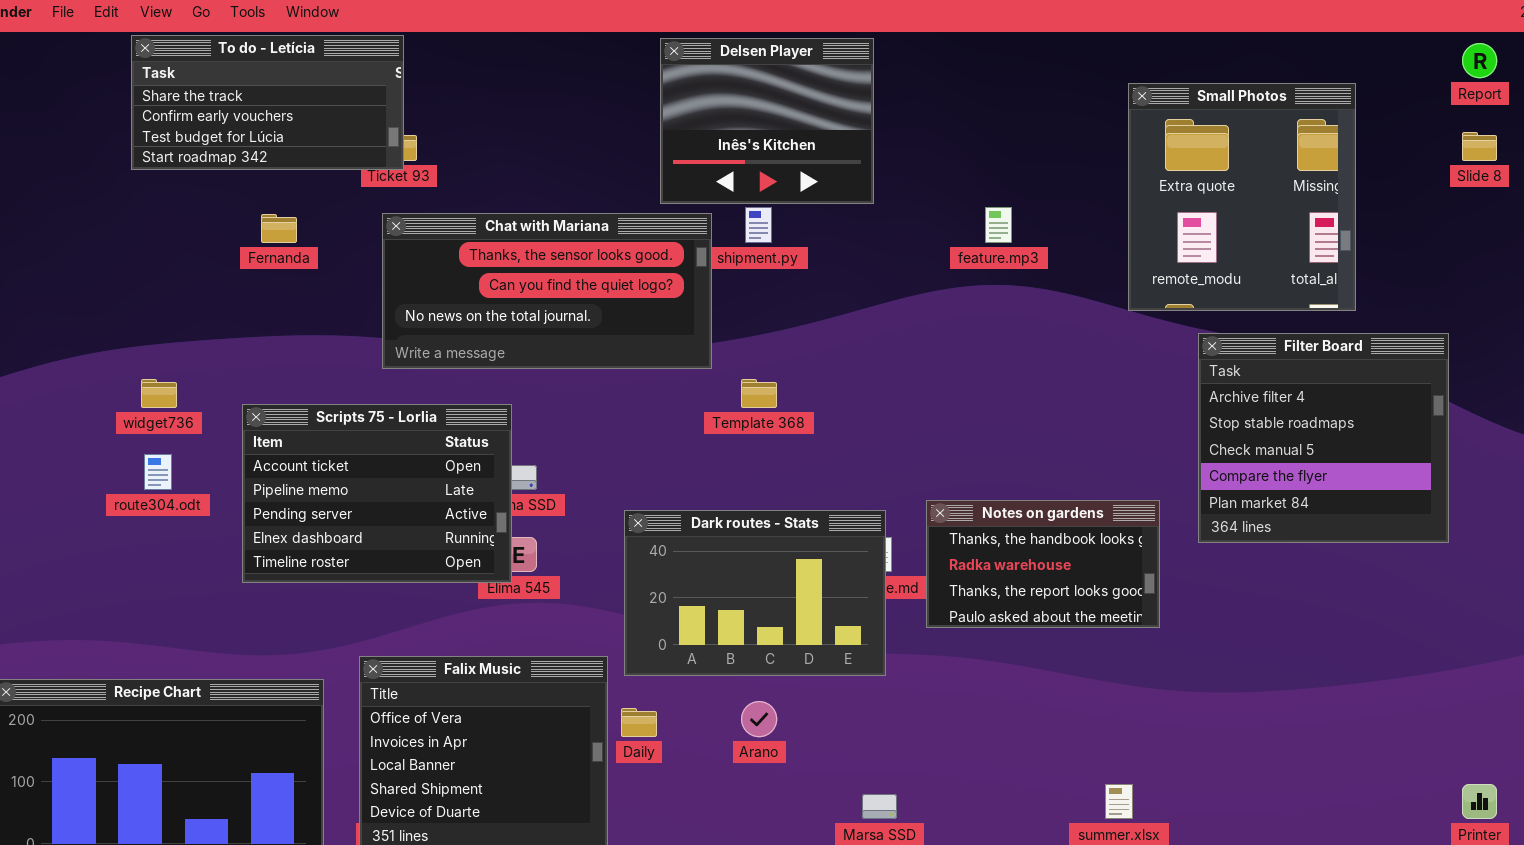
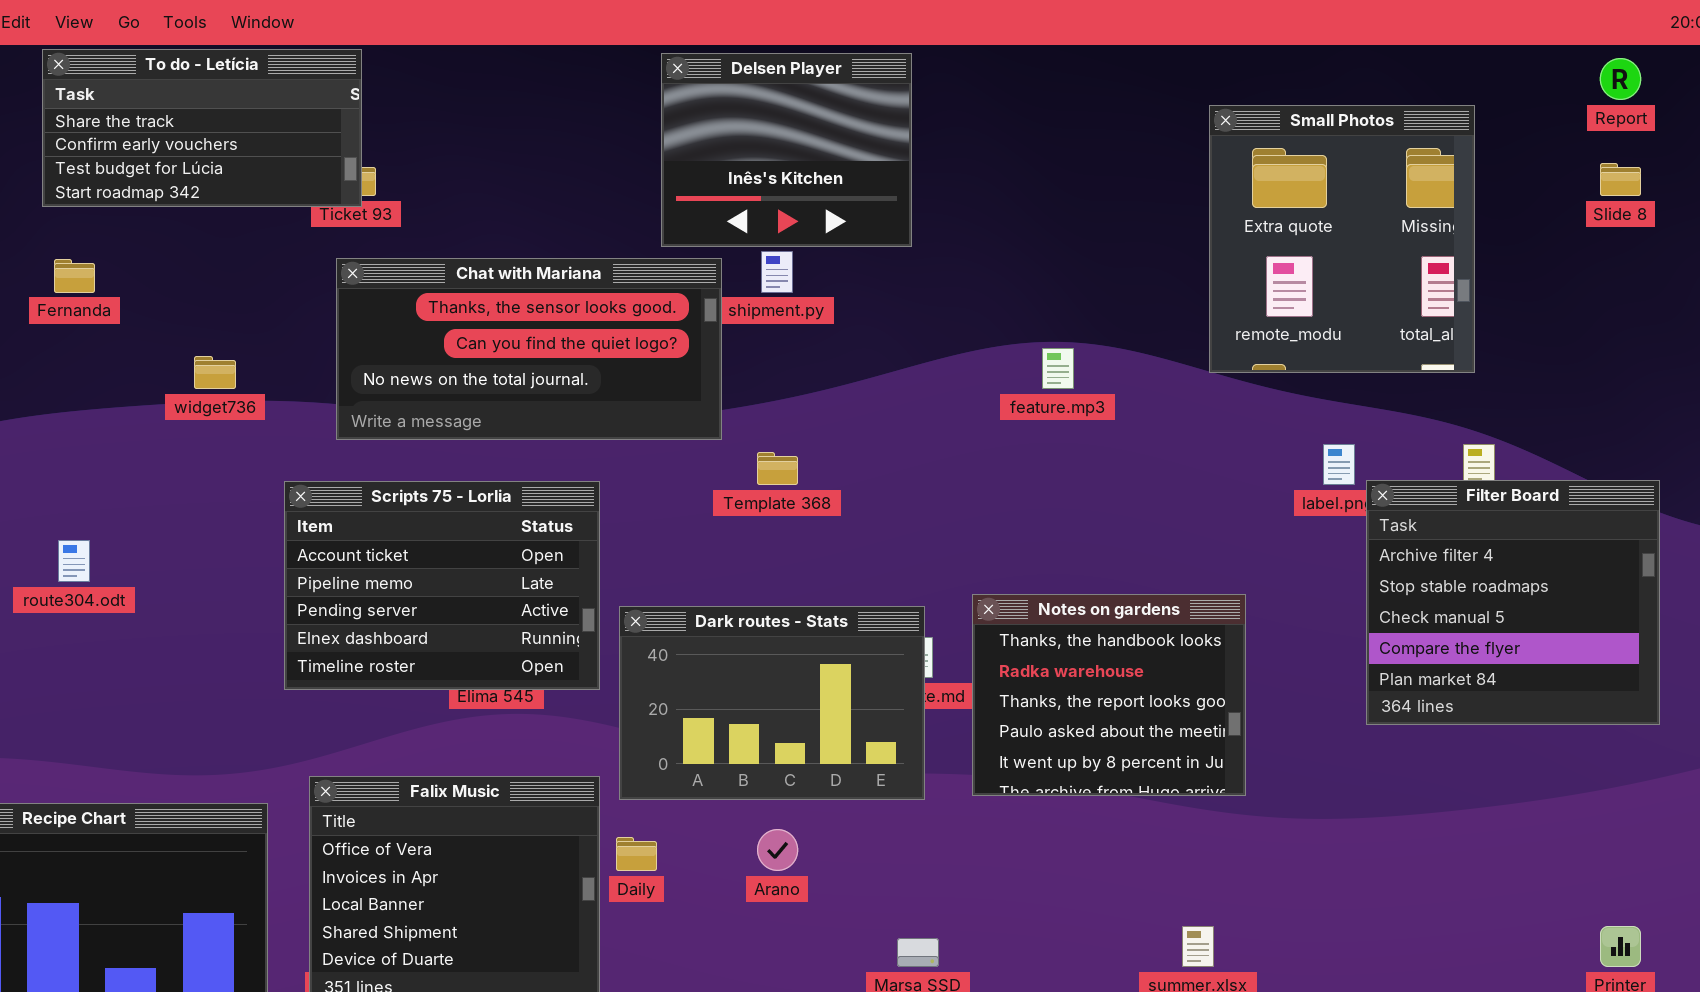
feature.mp3: [985,207,1012,243] -> [1042,348,1074,389], moved
Fernanda: [261,214,297,243] -> [54,259,95,293], moved
Filter Board: [1198,333,1449,543] -> [1366,480,1660,725], moved
widget736: [141,379,177,408] -> [194,356,236,389], moved
Scripts 75 - Lorlia: [242,404,512,583] -> [284,481,600,690], moved
Notes on gardens: [926,500,1160,628] -> [972,594,1246,796], resized

